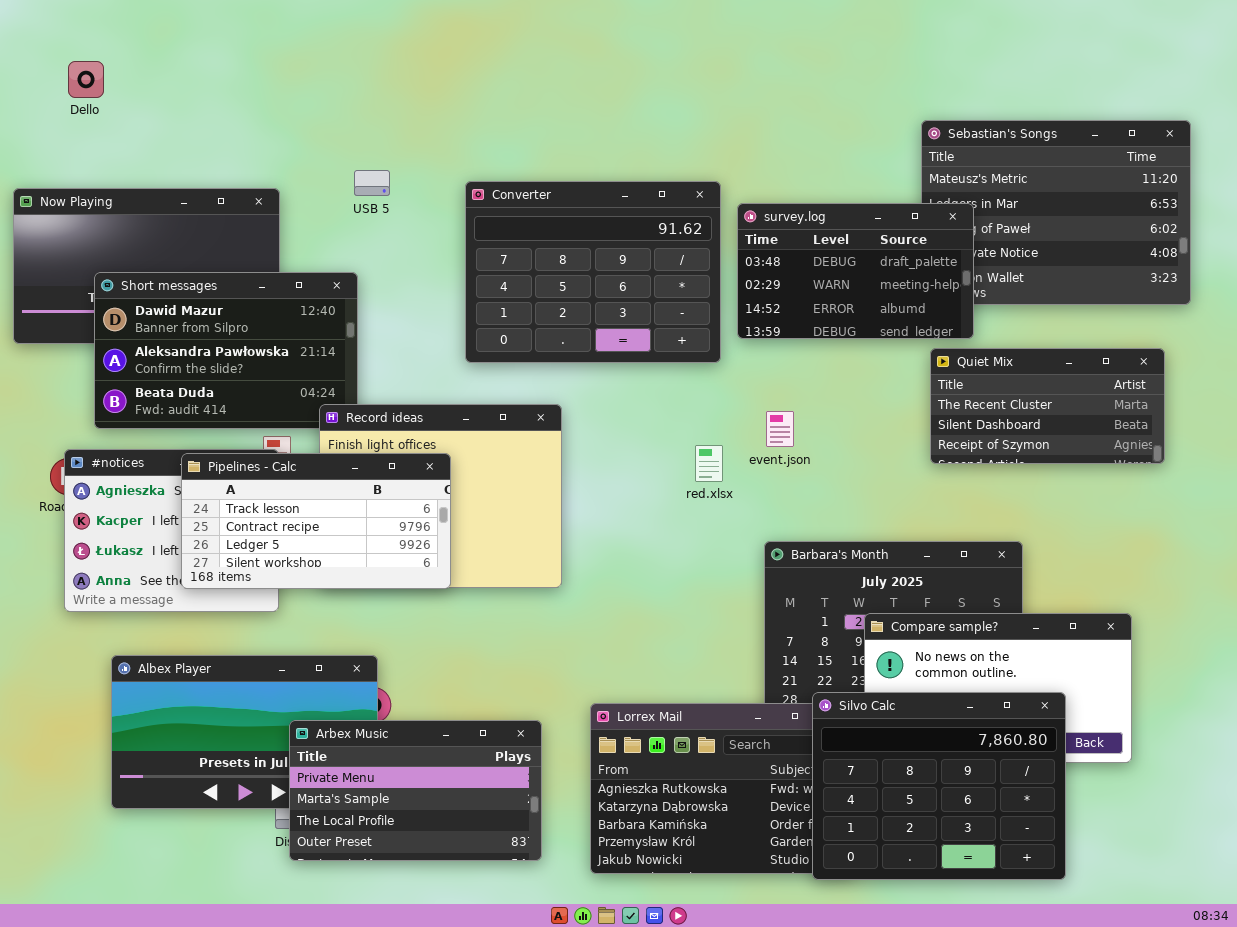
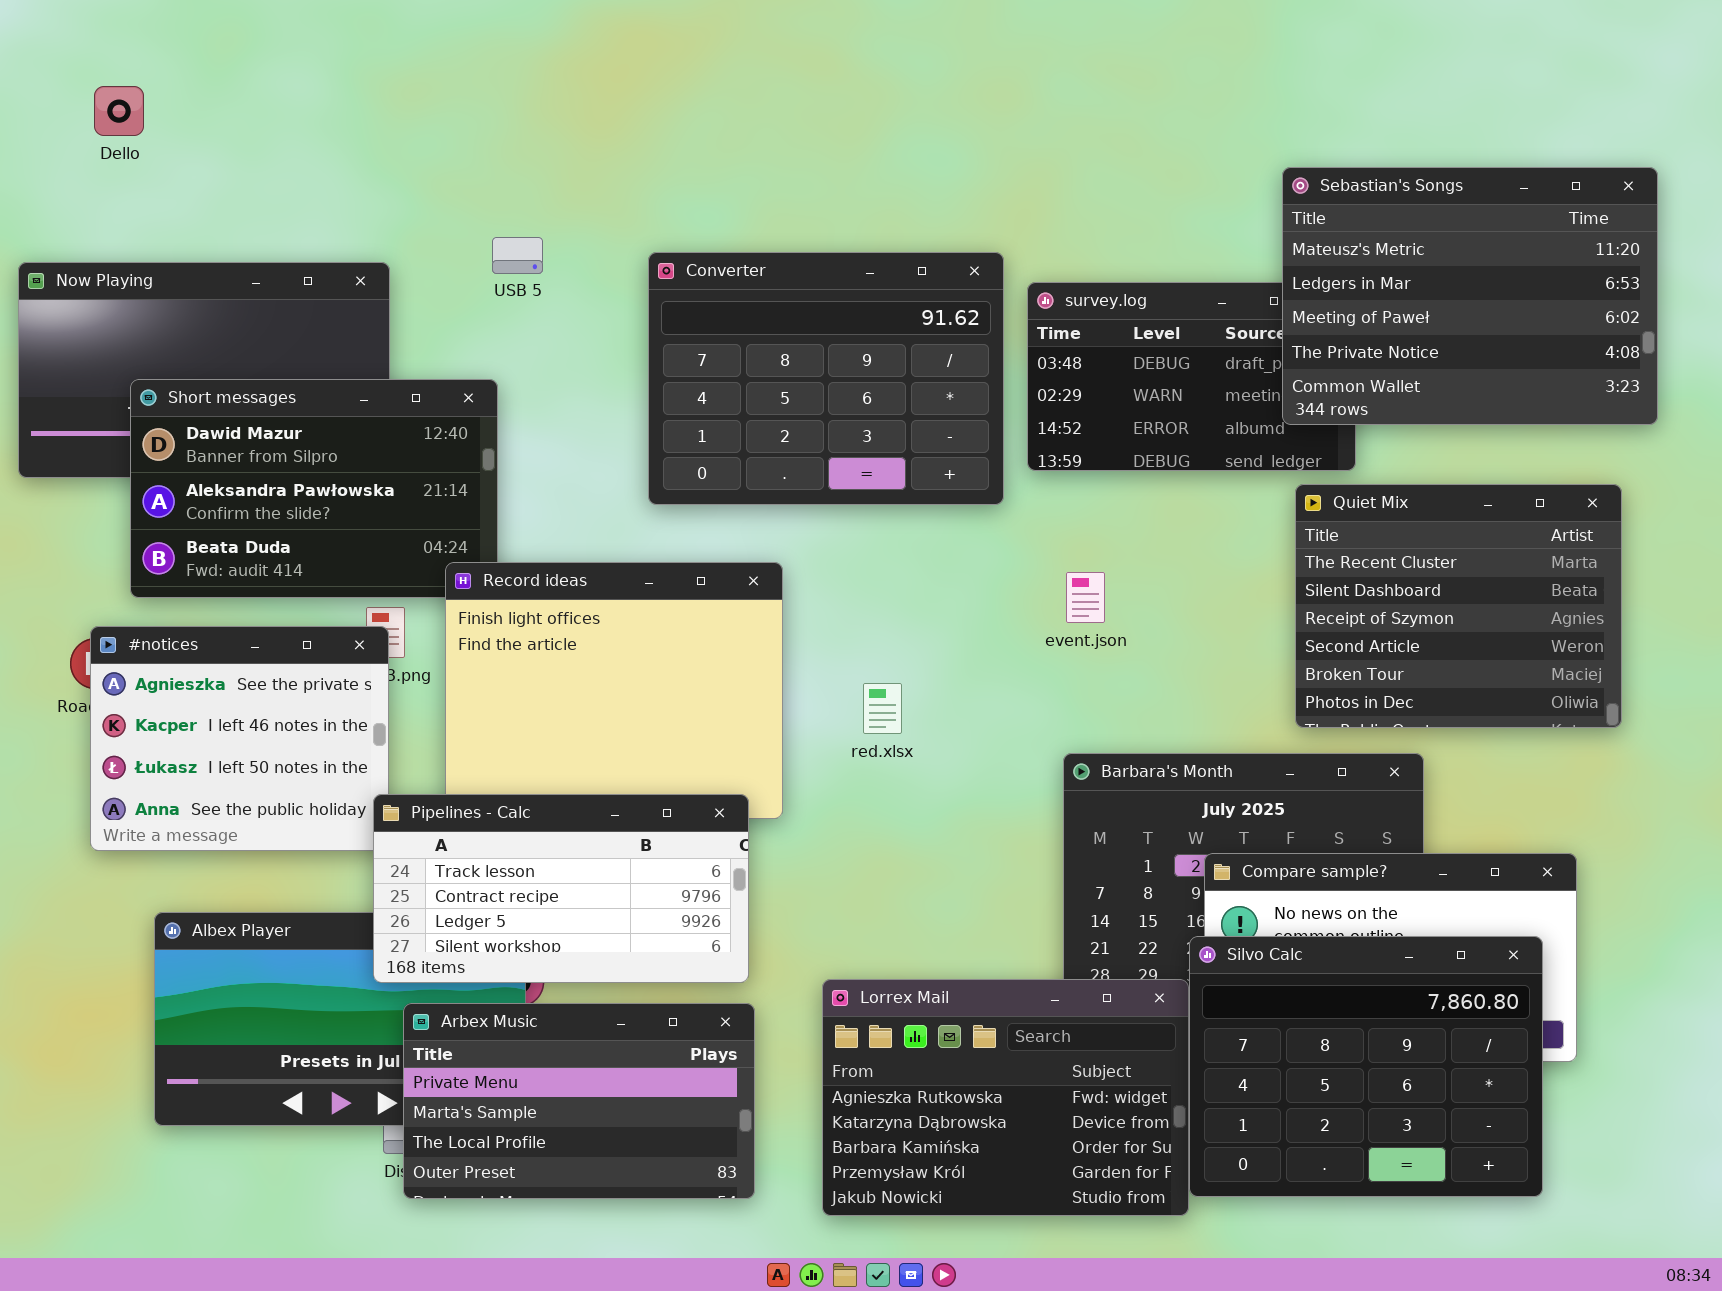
Sebastian's Songs: [921,120,1191,305] -> [1282,167,1658,425], raised
Quiet Mix: [930,348,1165,464] -> [1295,484,1622,728], resized
red.xlsx: [695,445,723,482] -> [863,683,902,734], moved
Pipelines - Calc: [181,453,451,589] -> [373,794,749,983], moved
Silvo Calc: [812,692,1066,880] -> [1189,936,1543,1197], moved

